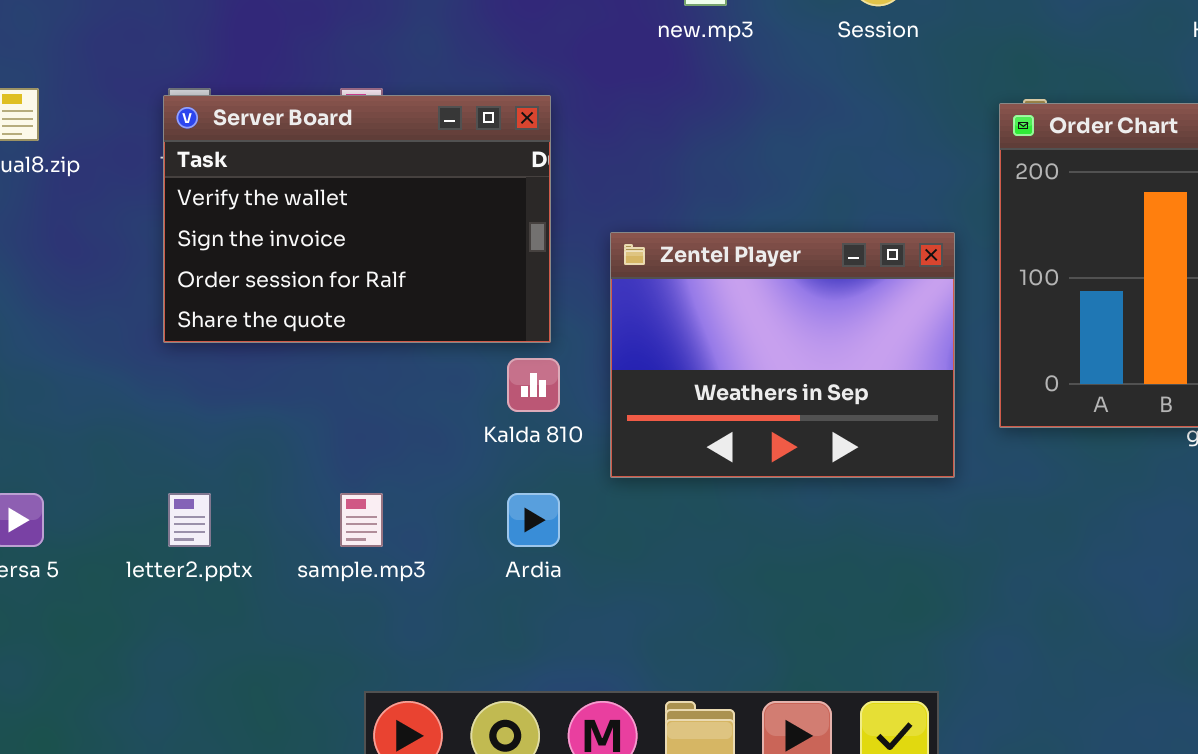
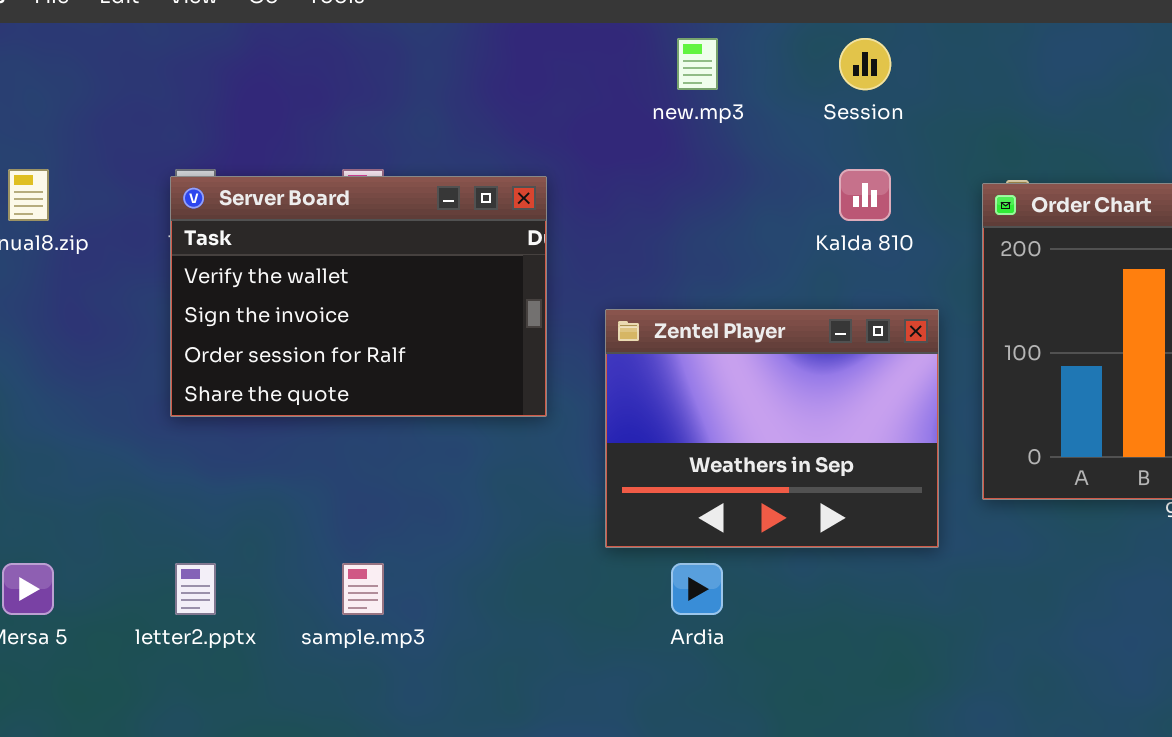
Kalda 810: [507,358,560,412] -> [839,169,891,221], moved
Ardia: [507,493,560,547] -> [671,563,723,615], moved

